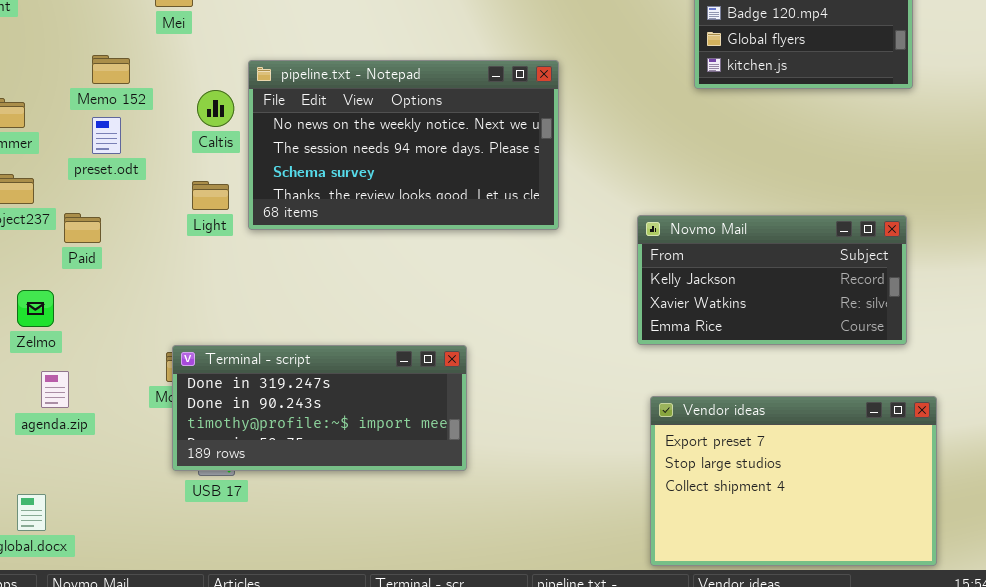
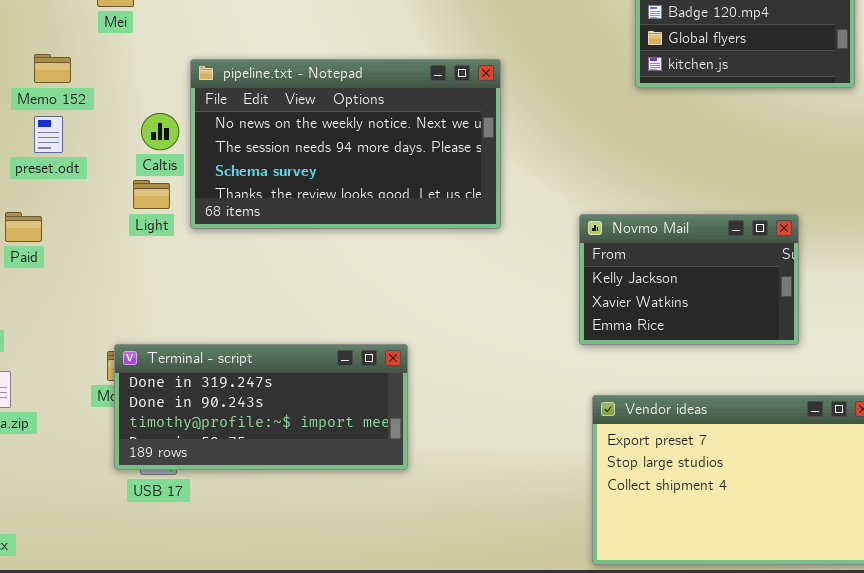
Caltis: [197,90,234,127] -> [141,113,179,150], moved
Novmo Mail: [637,215,907,345] -> [579,214,799,345], resized

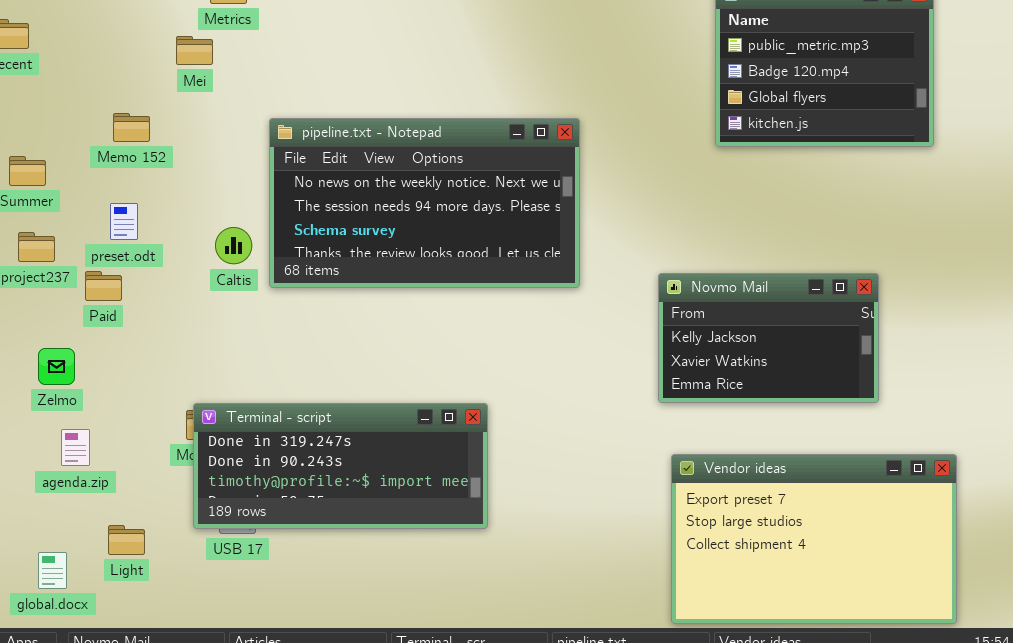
Caltis: [141,113,179,150] -> [215,227,252,264], moved
preset.odt: [34,116,63,153] -> [110,203,138,240], moved
Light: [133,180,170,209] -> [108,525,145,555], moved

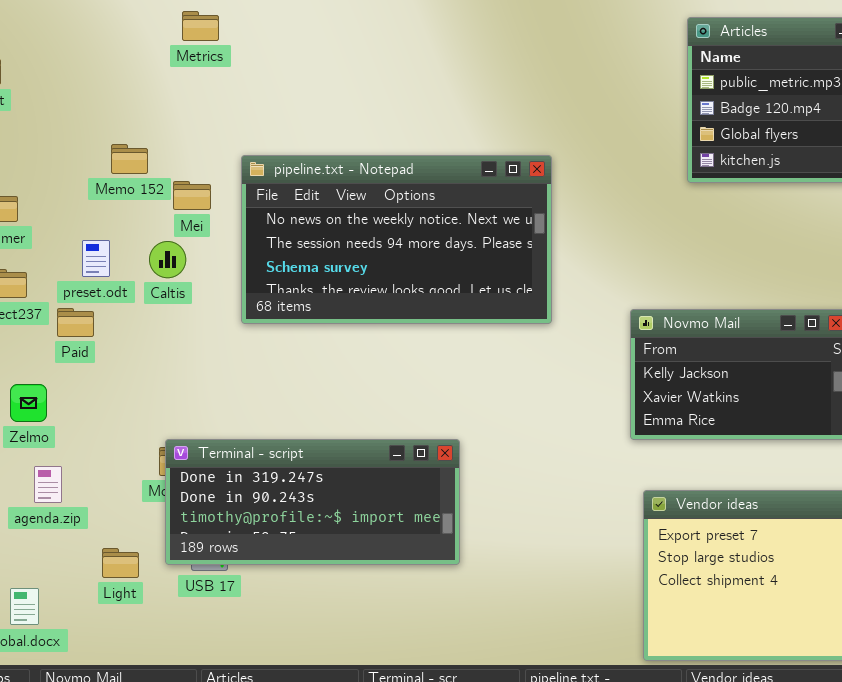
Mei: [176,36,213,65] -> [173,181,211,210], moved
Memo 152: [113,113,150,142] -> [111,144,148,174], moved
Caltis: [215,227,252,264] -> [149,241,186,278], moved
Light: [108,525,145,555] -> [102,548,139,578], moved

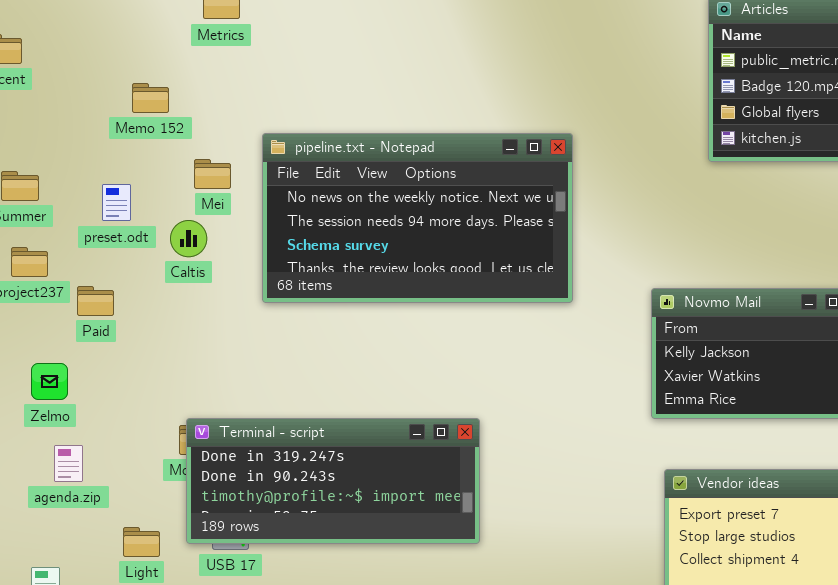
Memo 152: [111,144,148,174] -> [132,83,169,113], moved
preset.odt: [82,240,110,277] -> [102,184,131,221], moved

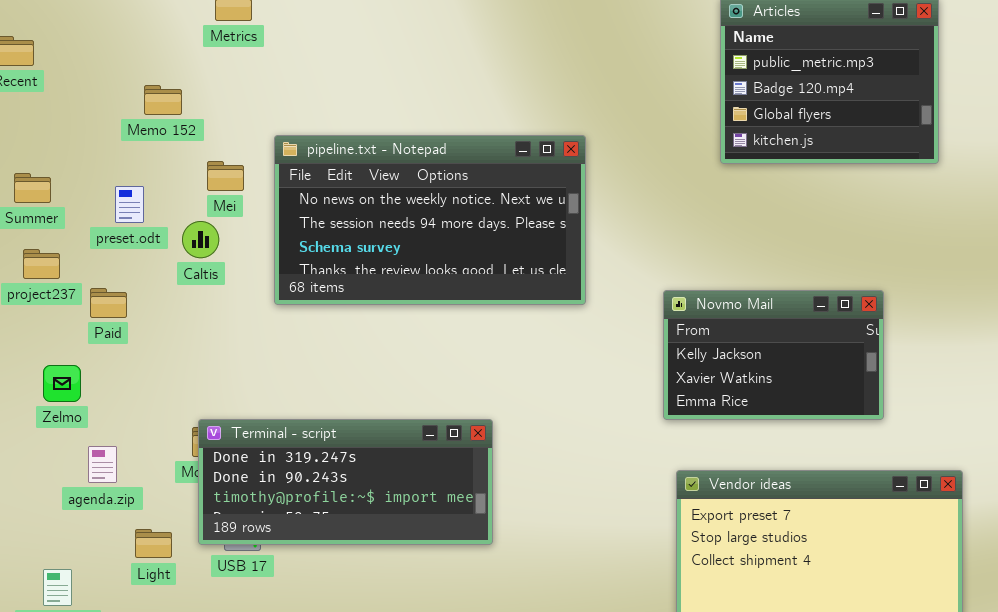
agenda.zip: [54,445,83,482] -> [88,446,117,483], moved

